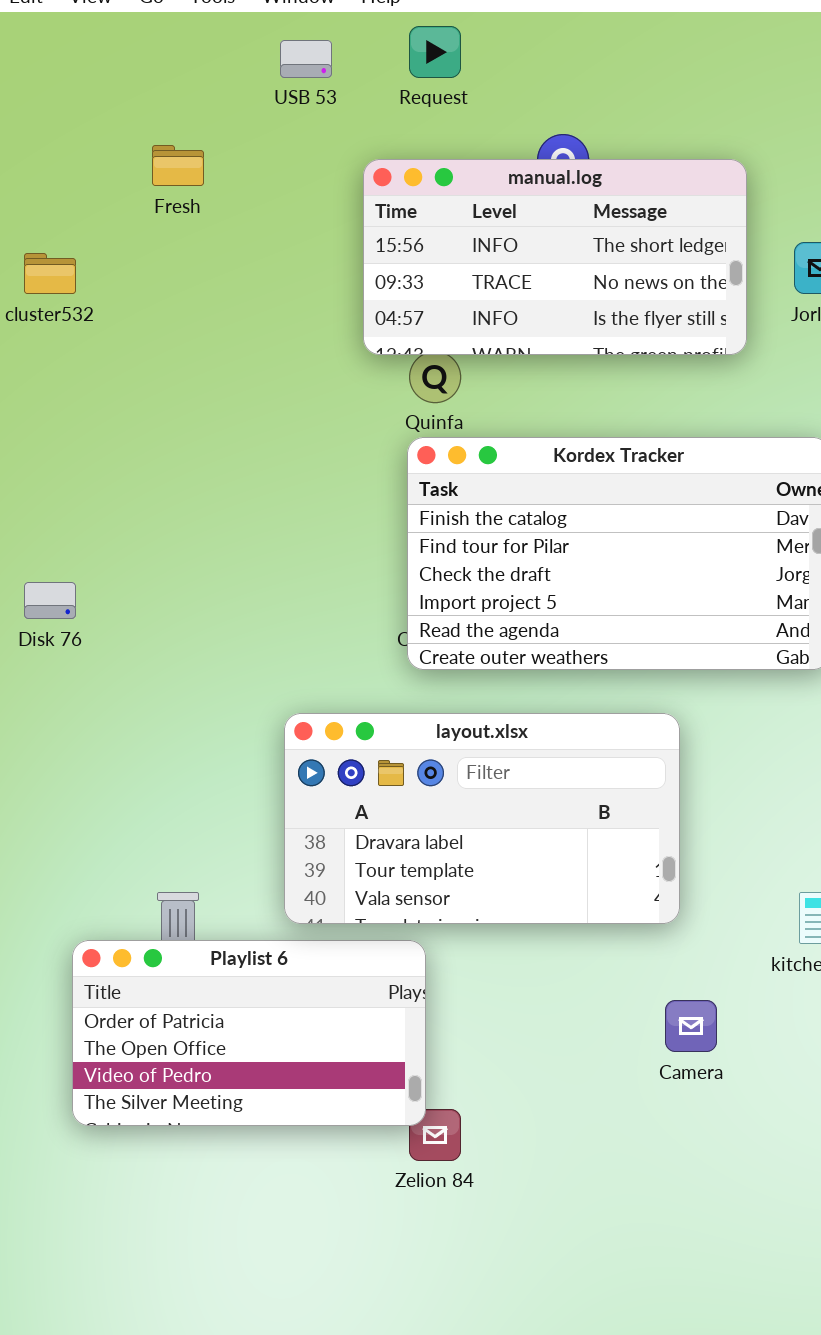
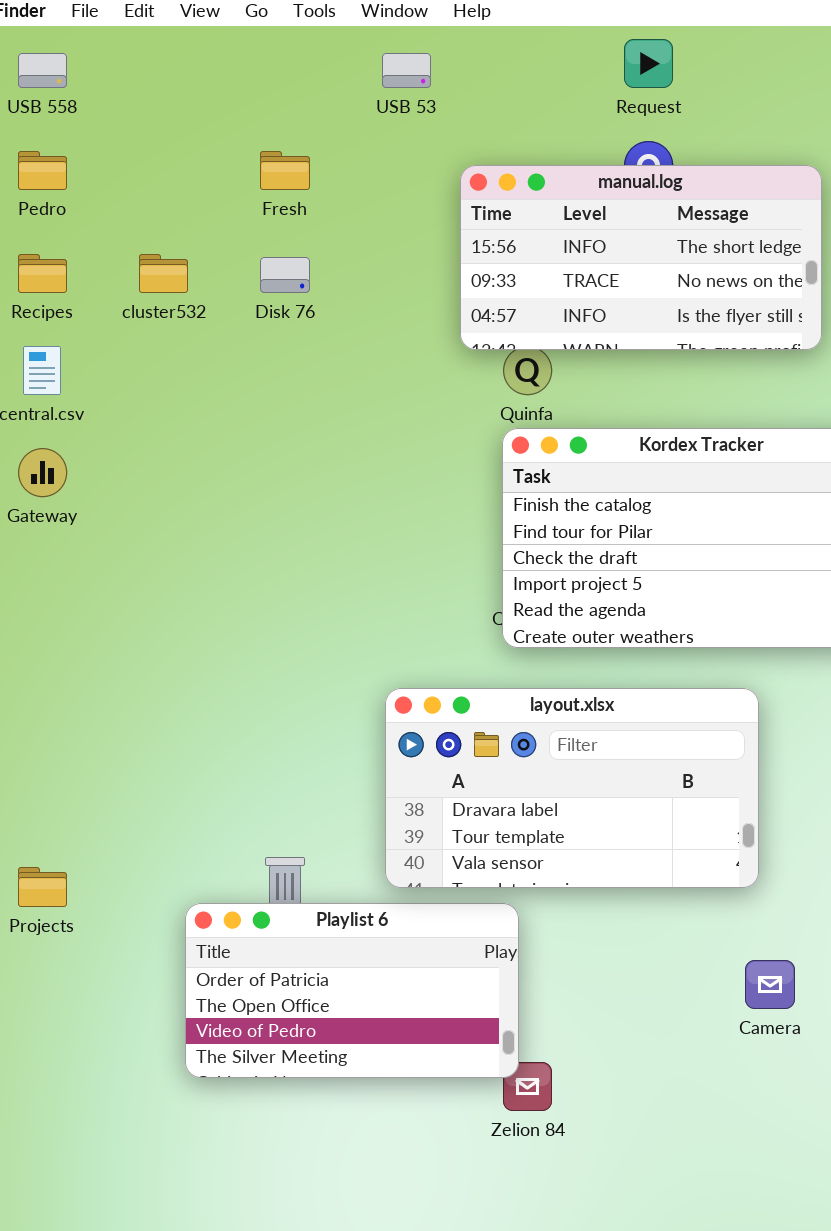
Request: [409,26,461,78] -> [624,39,673,88], moved
Disk 76: [24,582,76,619] -> [260,257,310,293], moved

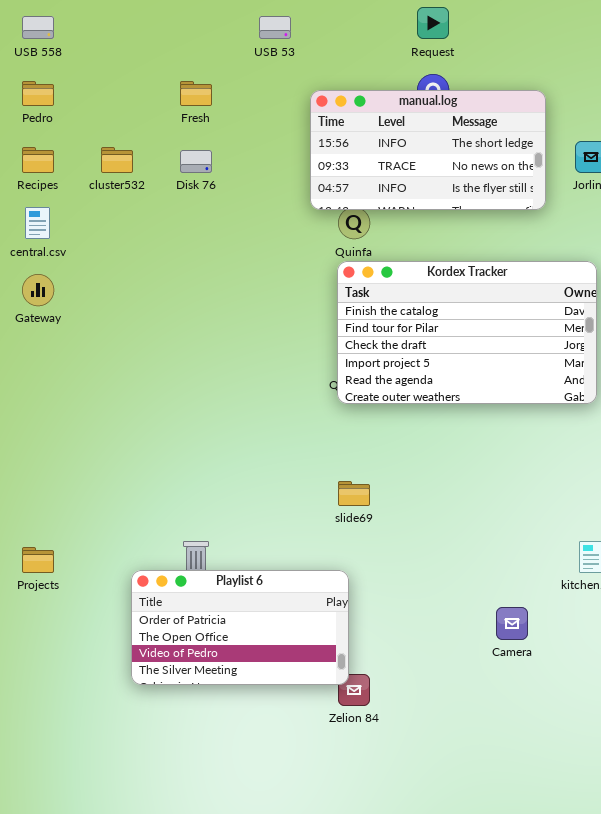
layout.xlsx: [385,688,759,888] -> none, closed

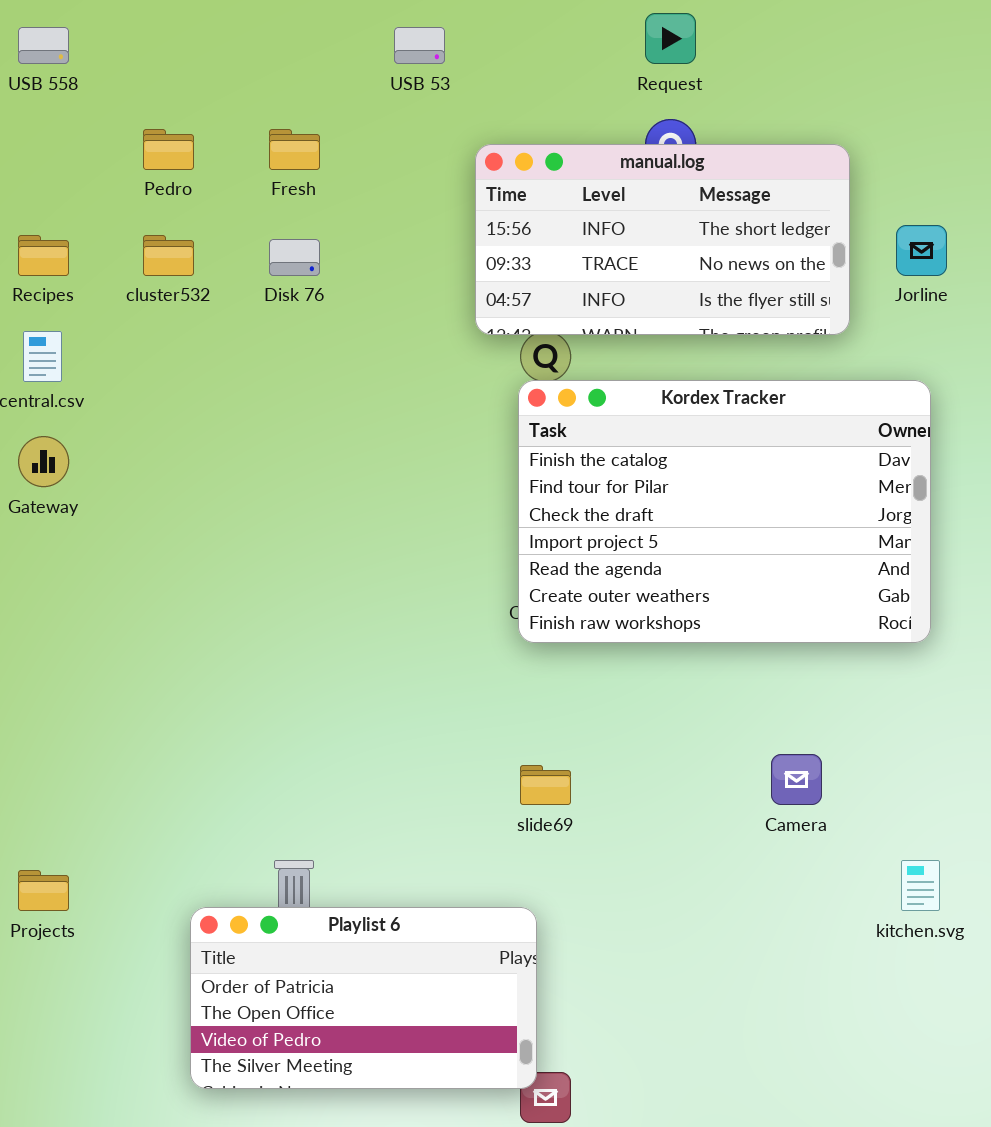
Pedro: [22,81,54,106] -> [143,129,194,170], moved
Kordex Tracker: [337,261,597,404] -> [518,380,931,643], resized
Camera: [496,607,528,640] -> [771,754,822,805], moved

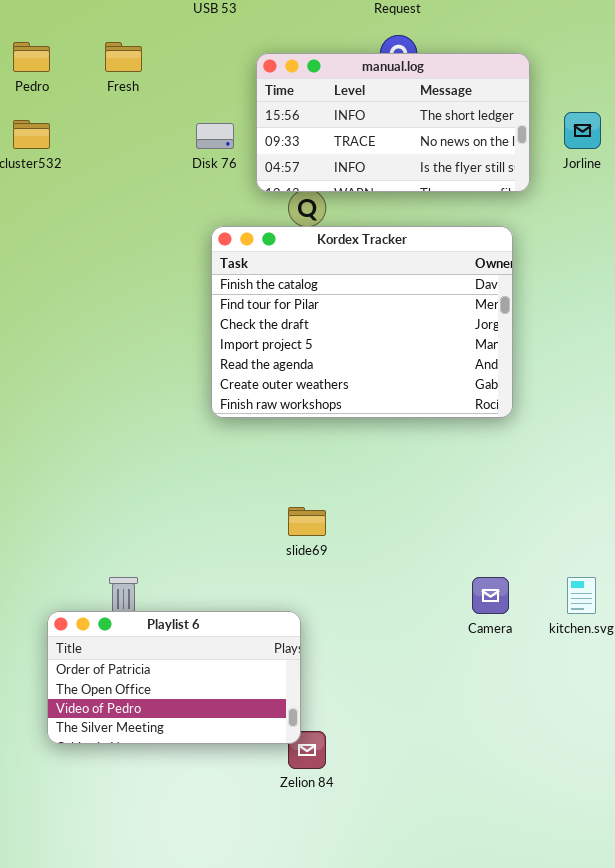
Disk 76: [269,239,320,276] -> [196,123,234,149], moved
Kordex Tracker: [518,380,931,643] -> [211,226,513,418], moved
Camera: [771,754,822,805] -> [472,577,509,614], moved

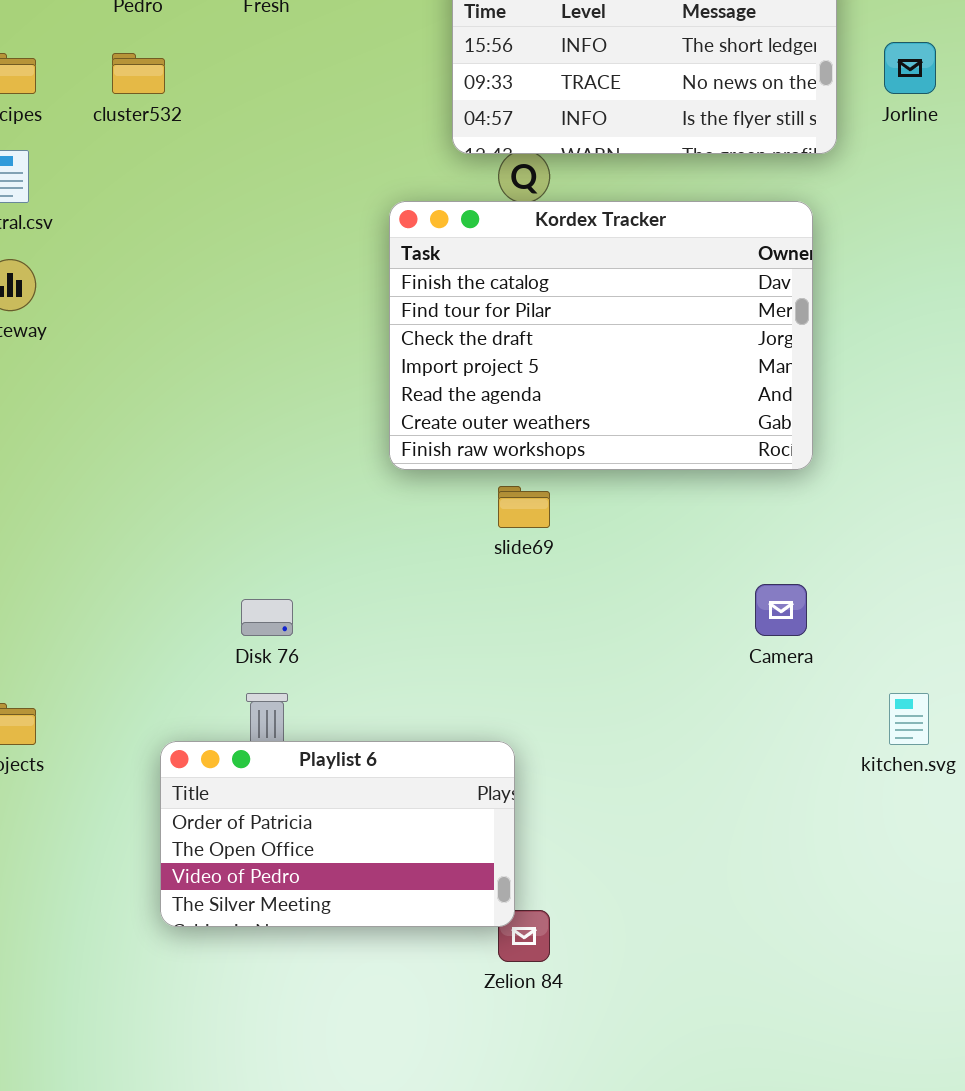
Disk 76: [196,123,234,149] -> [241,599,293,636], moved
slide69: [288,507,326,536] -> [498,486,550,528], moved
Camera: [472,577,509,614] -> [755,584,807,636], moved

